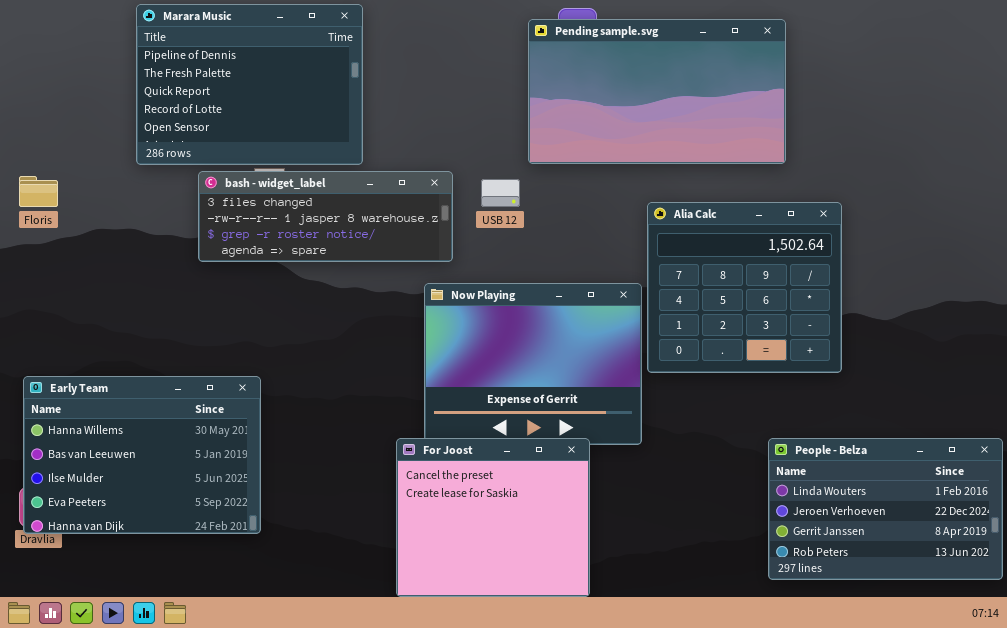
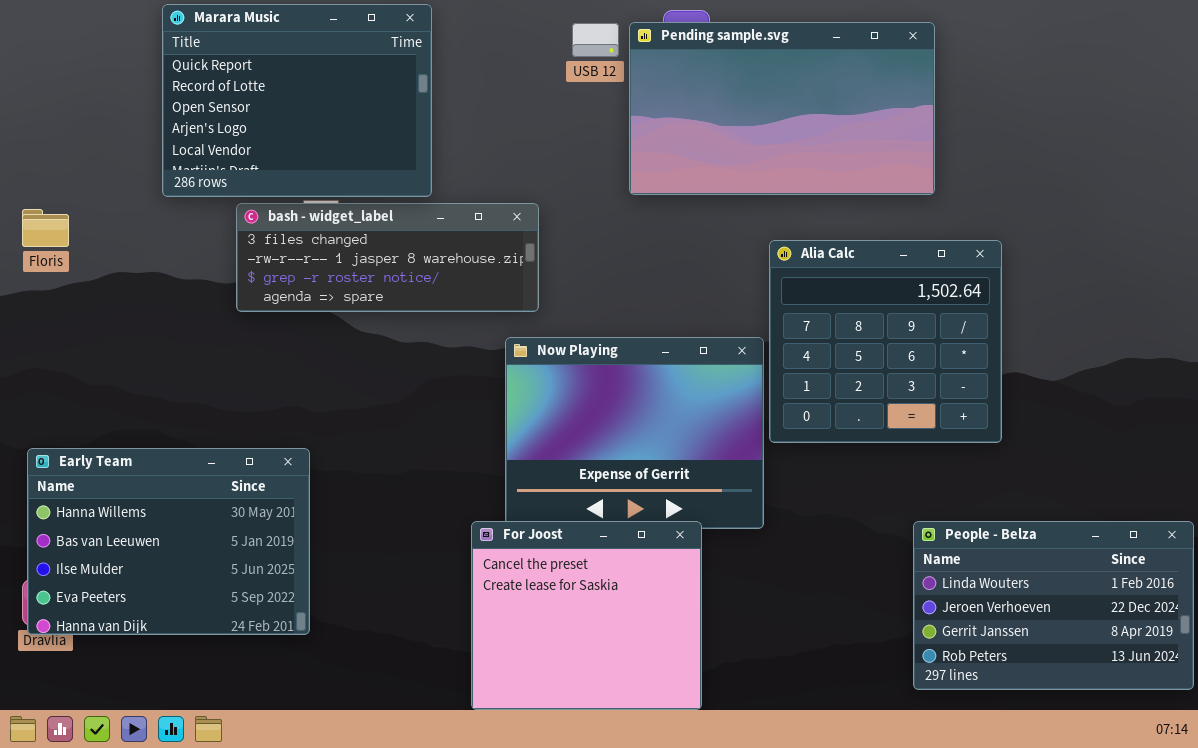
Marara Music: [136,4,363,165] -> [162,4,432,197], scrolled down 2 rows
USB 12: [481,179,520,207] -> [572,23,619,57], moved

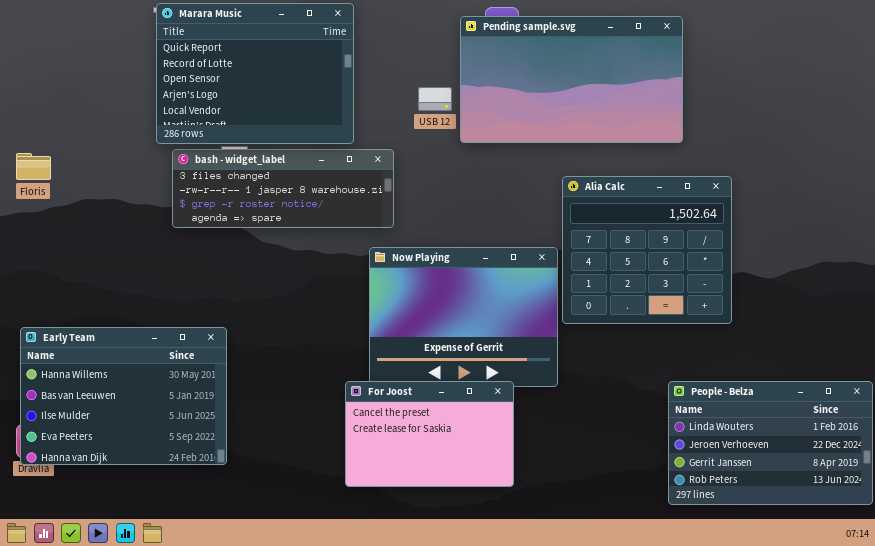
Marara Music: [162,4,432,197] -> [156,3,354,144], moved
USB 12: [572,23,619,57] -> [418,87,452,111], moved
For Joost: [471,521,702,710] -> [345,381,514,487], resized

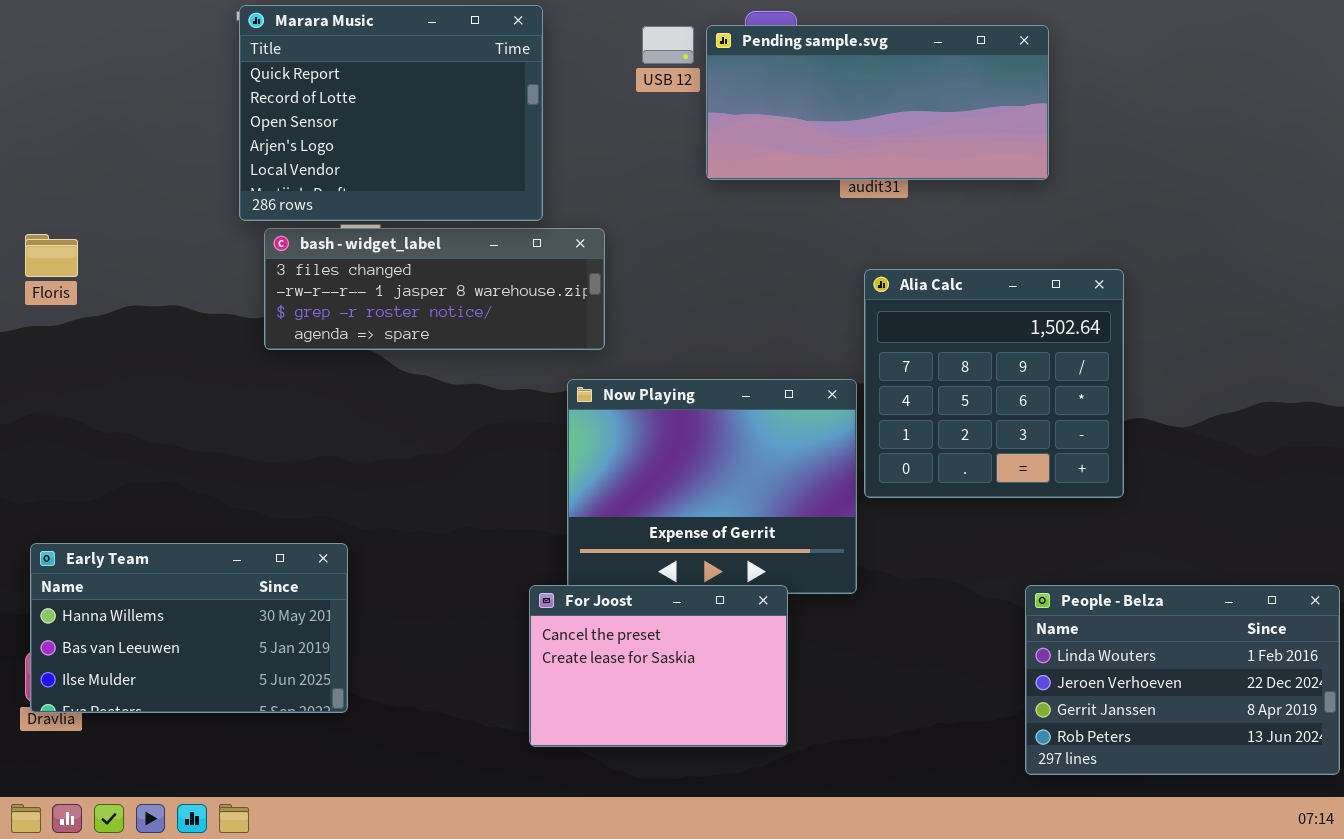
Pending sample.svg: [460,16,683,143] -> [706,25,1049,180], resized
USB 12: [418,87,452,111] -> [642,26,694,64], moved
Early Team: [20,327,227,465] -> [30,543,348,713], resized

